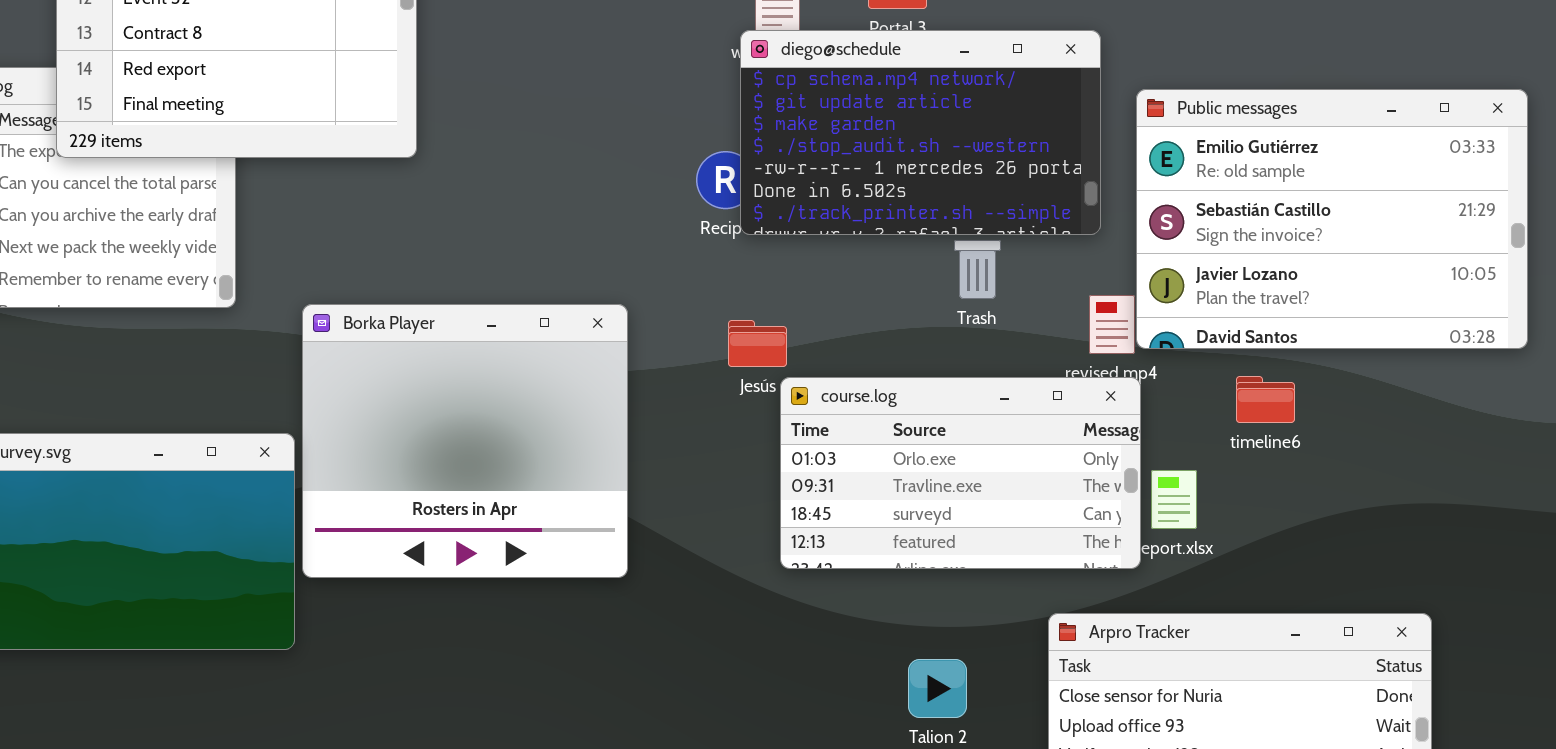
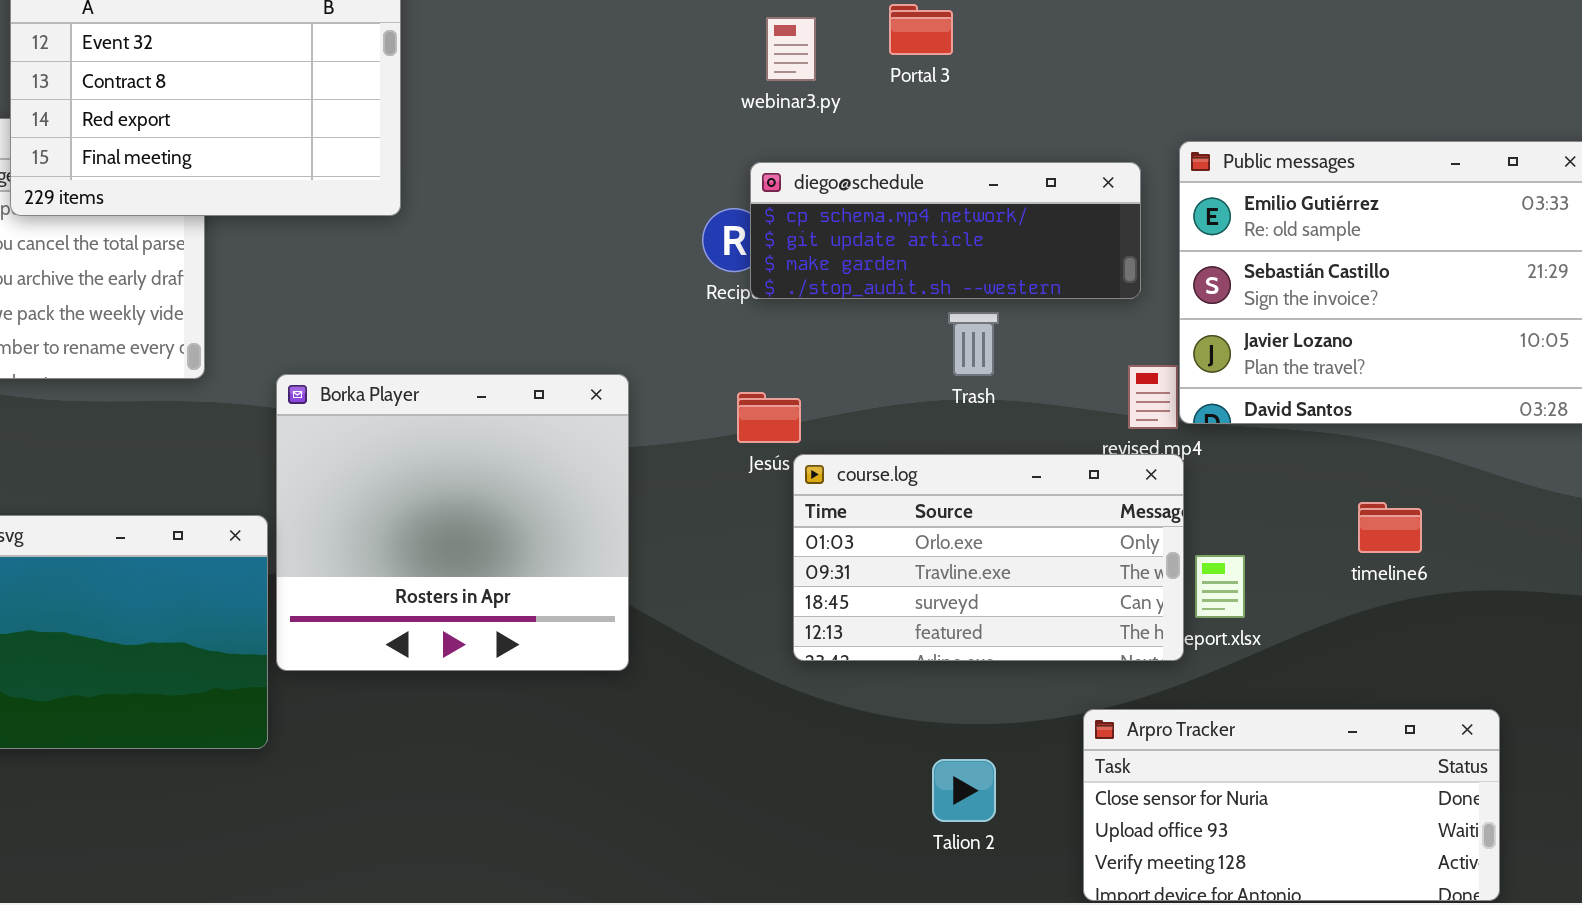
diego@schedule: [740,30,1101,235] -> [750,162,1141,299], resized
Trash: [954,240,1001,299] -> [948,312,999,376], moved
timeline6: [1236,376,1295,423] -> [1358,502,1422,553], moved

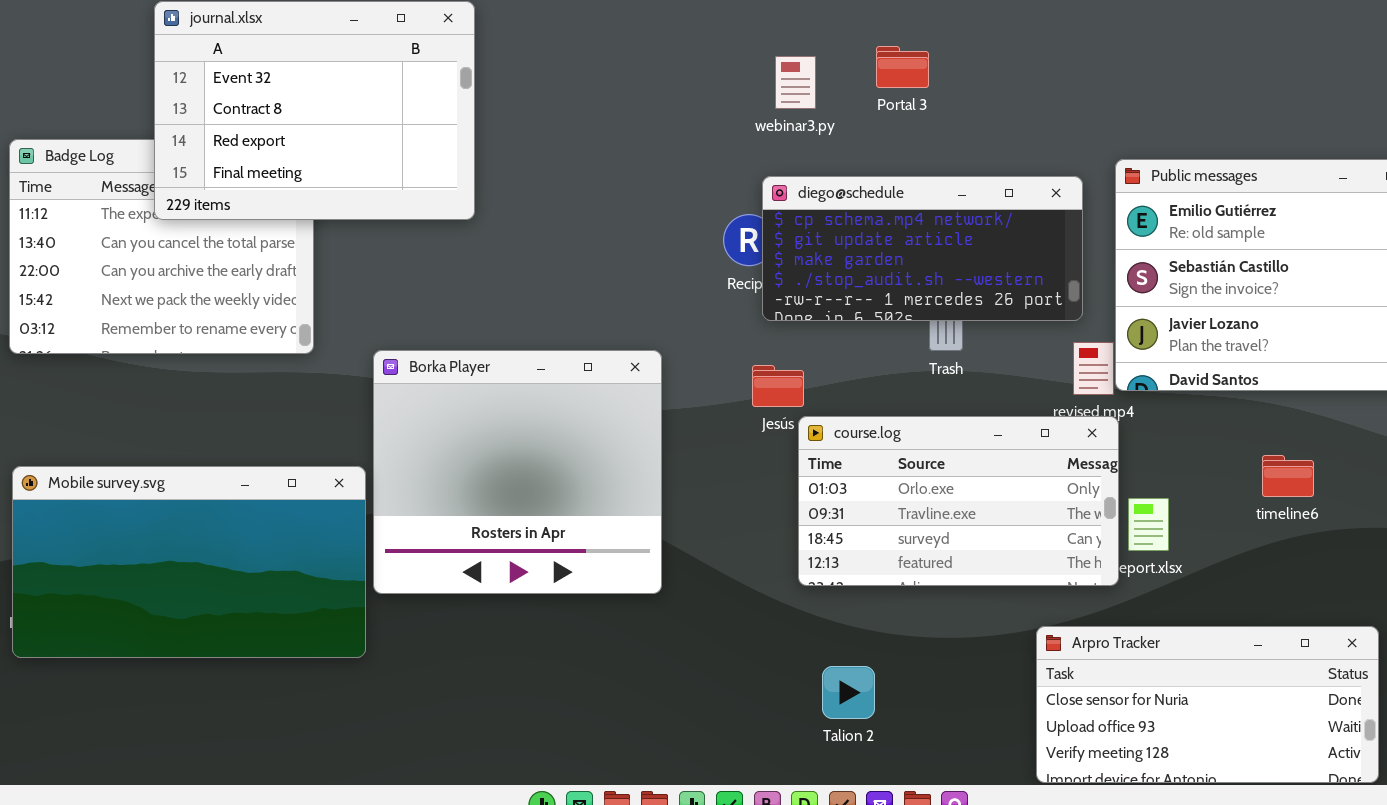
diego@schedule: [750,162,1141,299] -> [762,176,1083,321], resized
Talion 2: [932,759,996,822] -> [822,666,875,719], moved

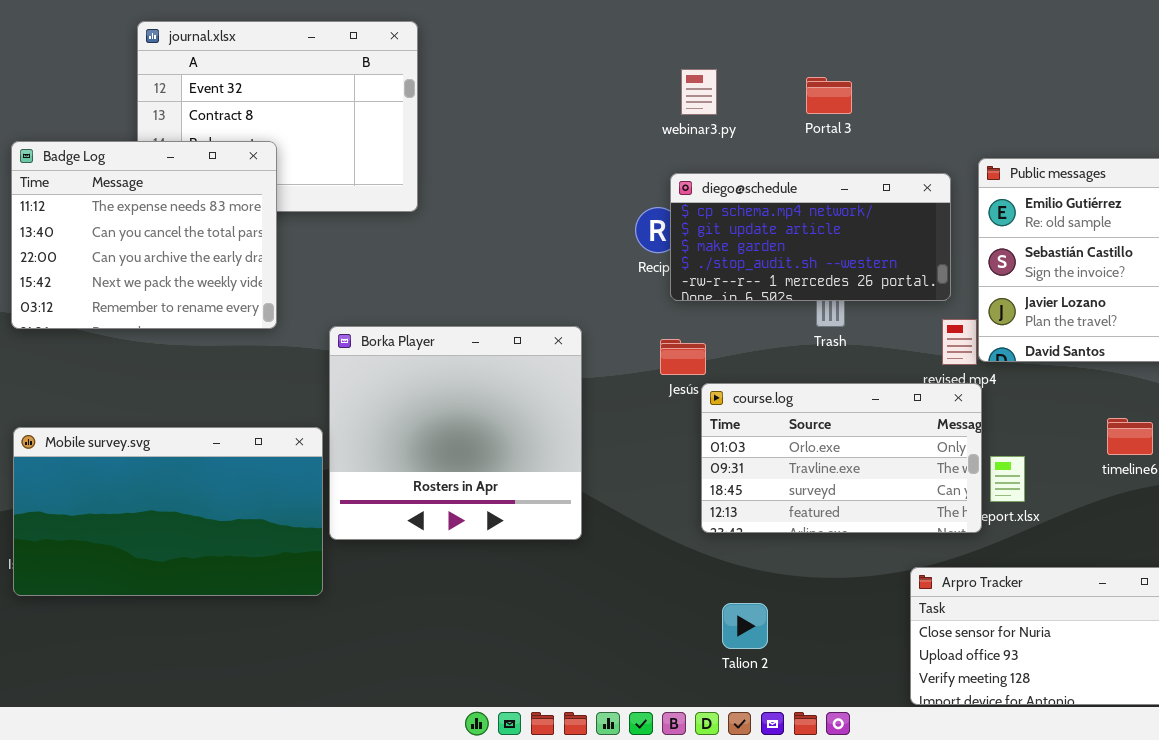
Portal 3: [876,46,929,88] -> [806,77,852,114], moved
Badge Log: [9,139,314,354] -> [11,141,277,329], raised

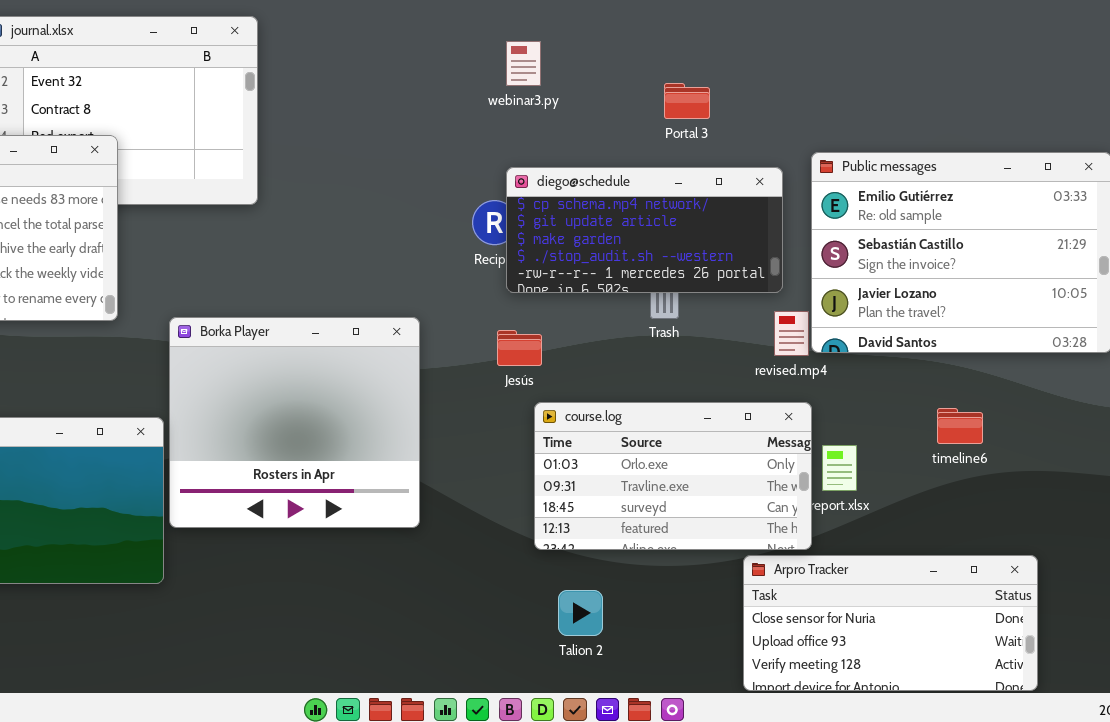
webinar3.py: [681,69,717,115] -> [506,41,541,86], moved
Portal 3: [806,77,852,114] -> [664,83,710,119], moved
course.log: [701,383,982,533] -> [534,402,812,550], moved

